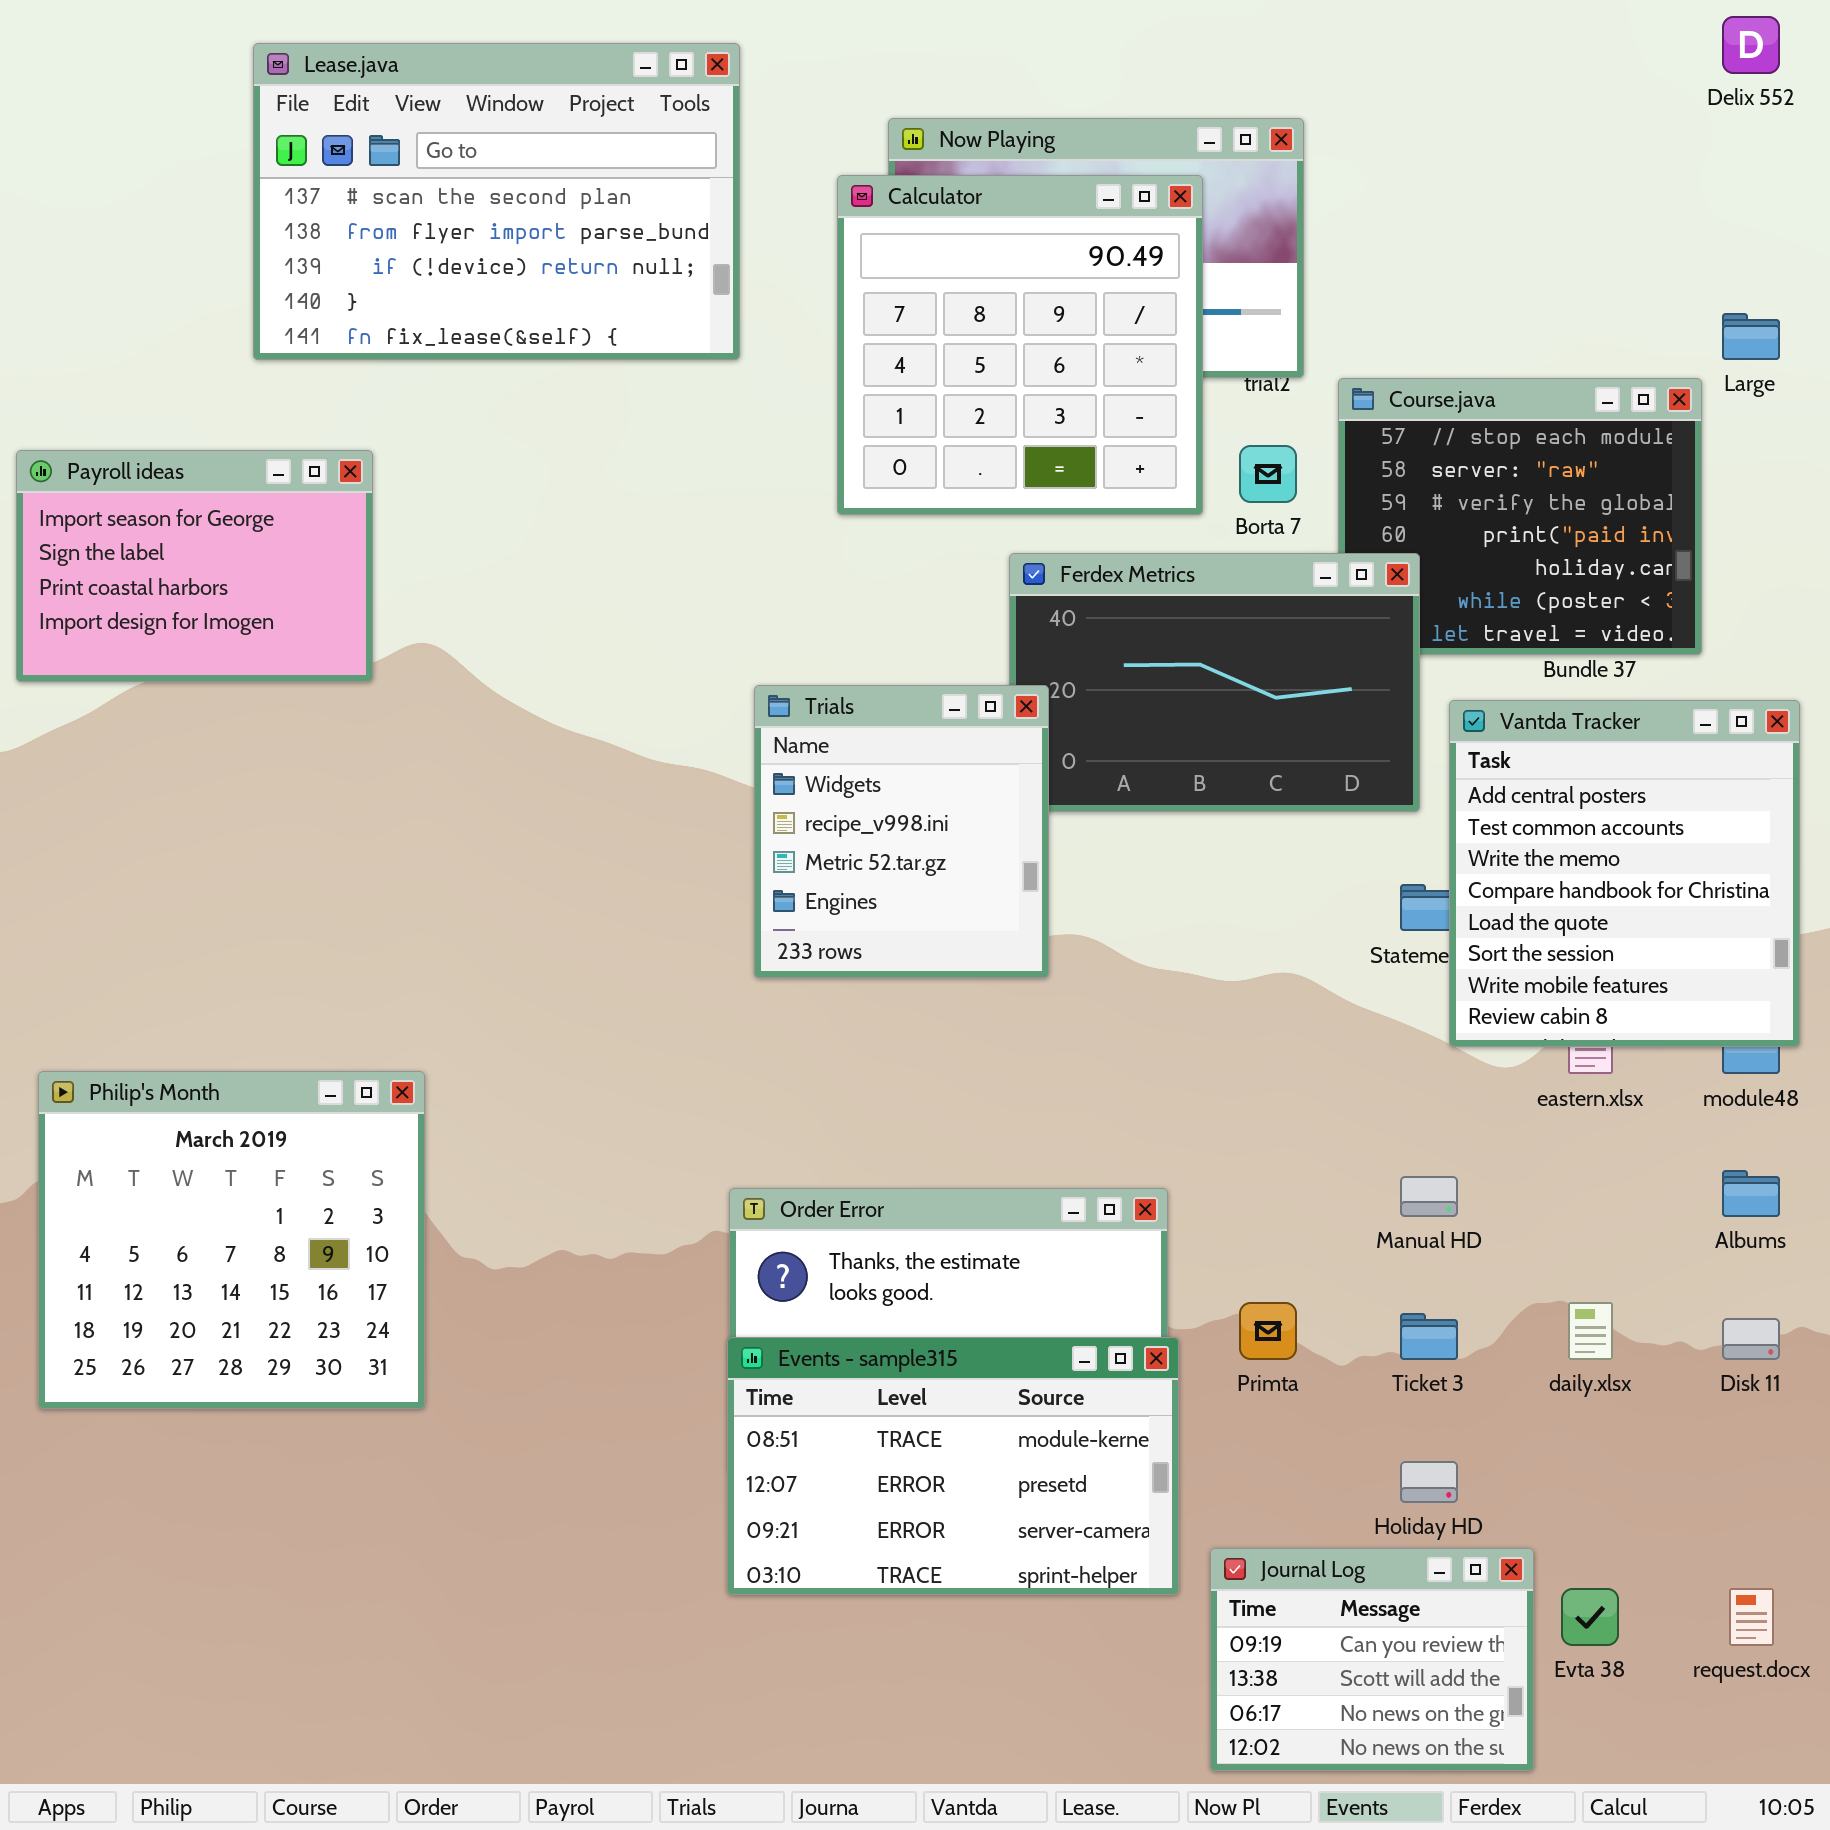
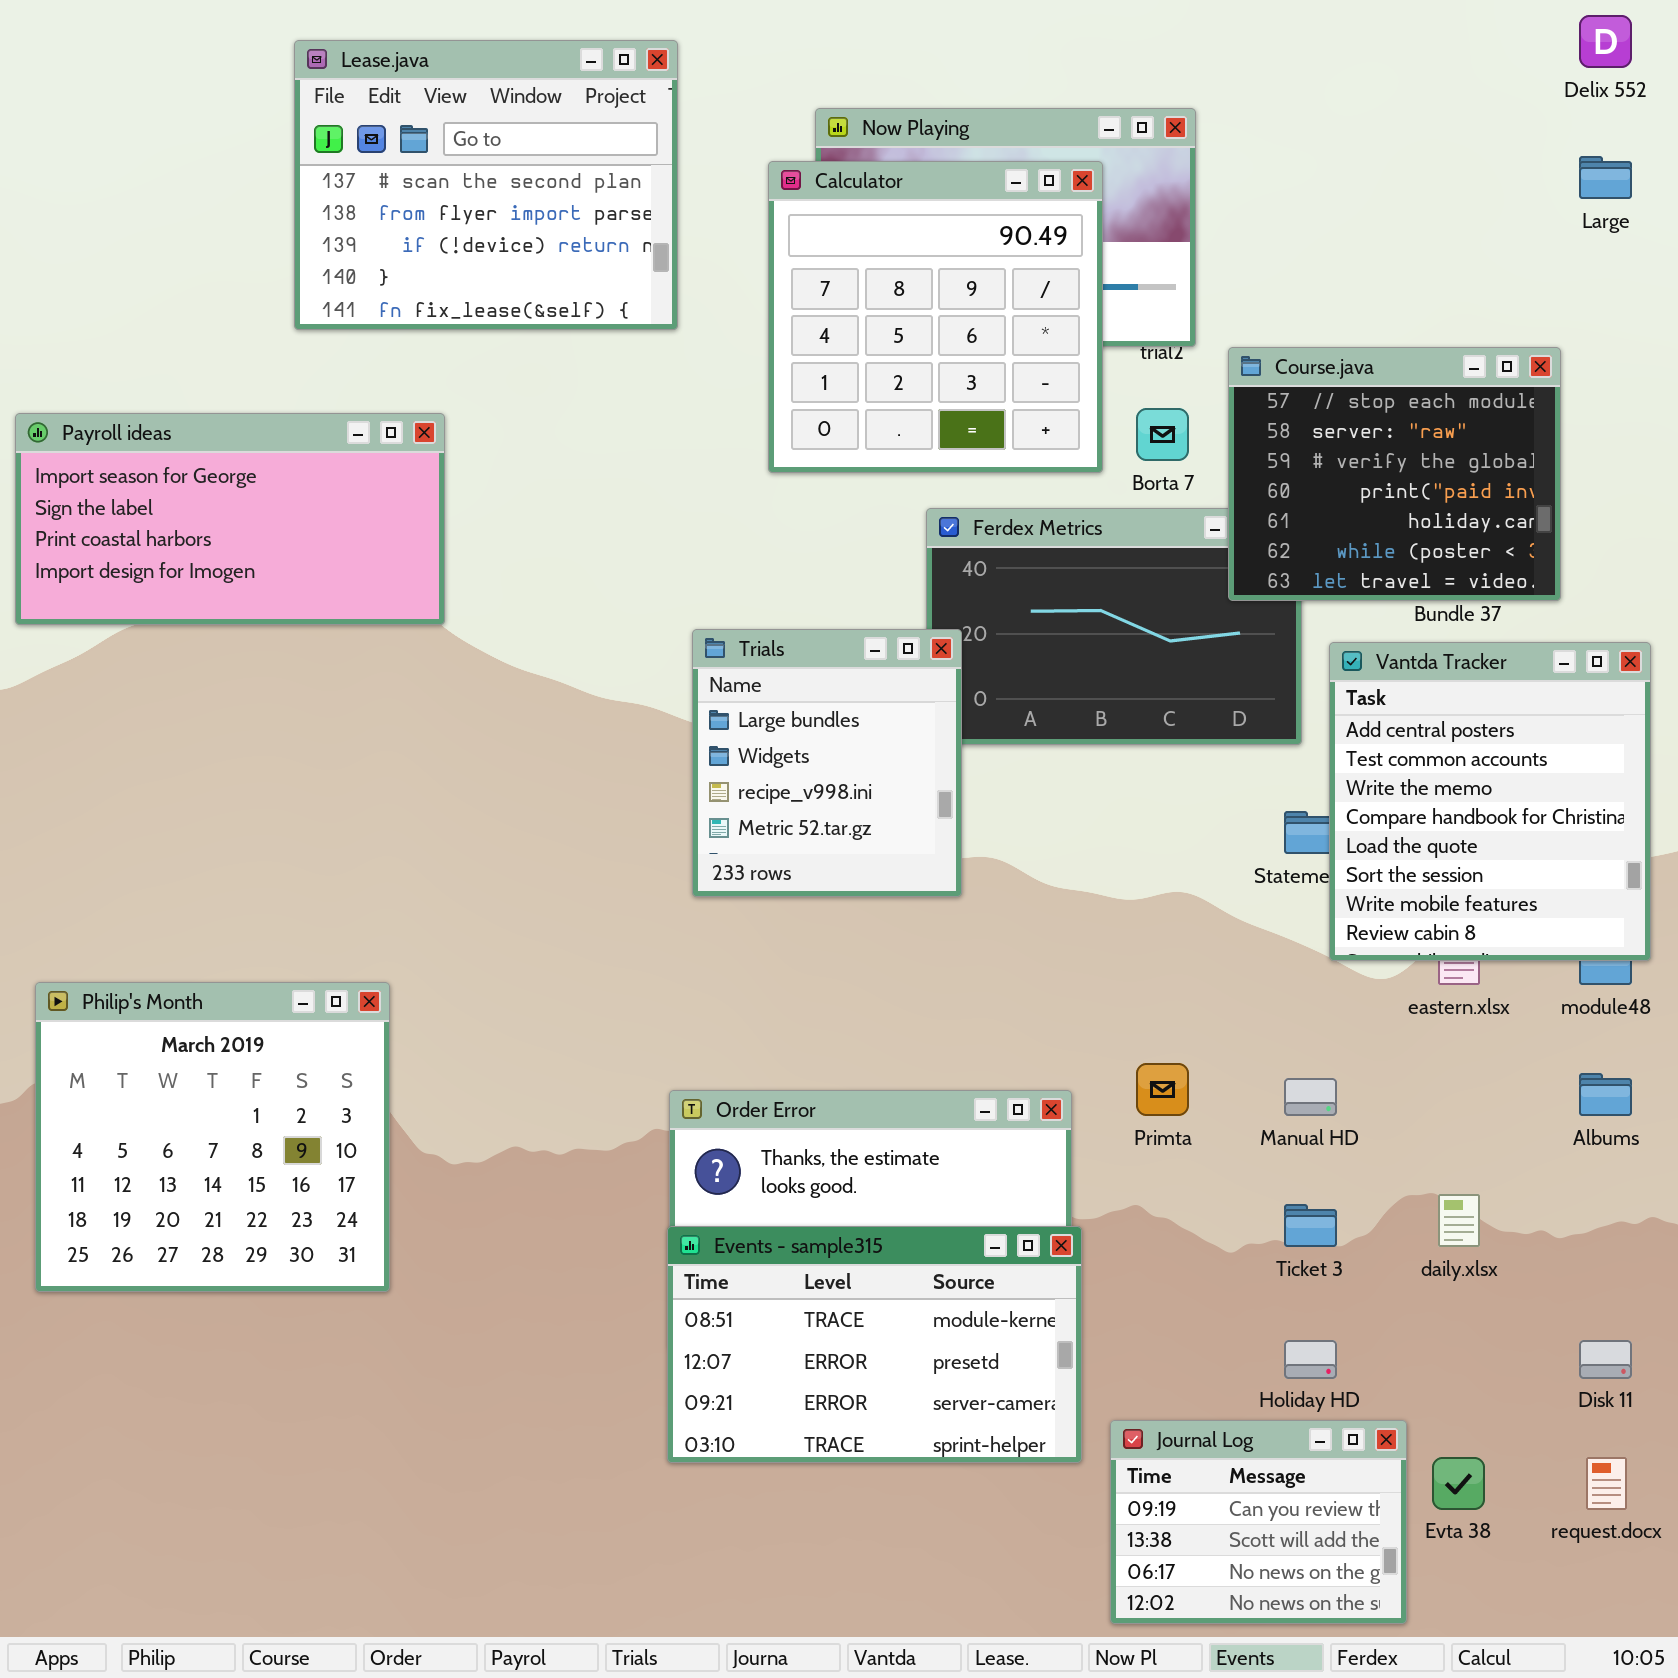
Lease.java: [253,43,740,360] -> [294,40,678,330], resized
Large: [1722,313,1780,360] -> [1579,156,1632,199], moved
Course.java: [1338,378,1702,655] -> [1228,347,1561,601], raised
Payroll ideas: [16,450,373,682] -> [15,413,445,625], resized
Trials: [754,685,1049,978] -> [692,629,962,897], scrolled up 1 row
Primta: [1239,1302,1297,1360] -> [1136,1063,1189,1116], moved
Disk 11: [1722,1318,1780,1360] -> [1579,1340,1632,1379], moved

